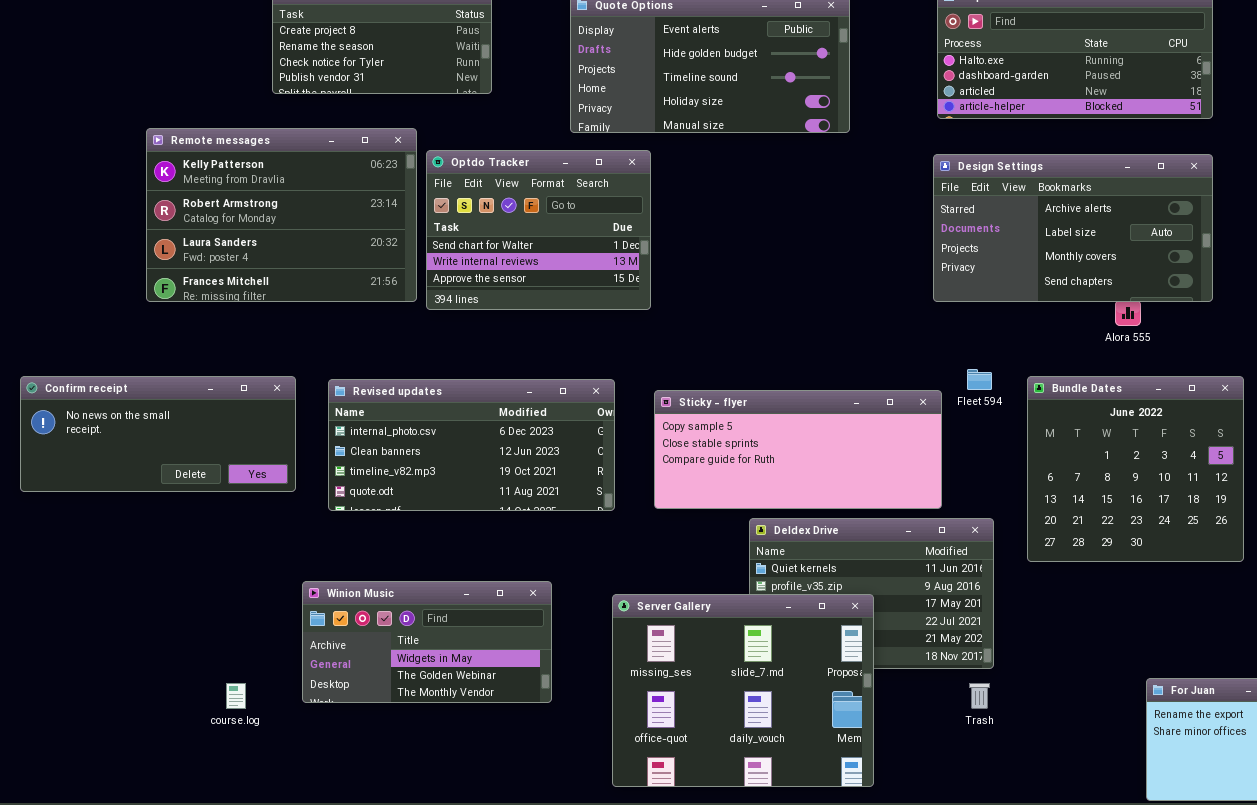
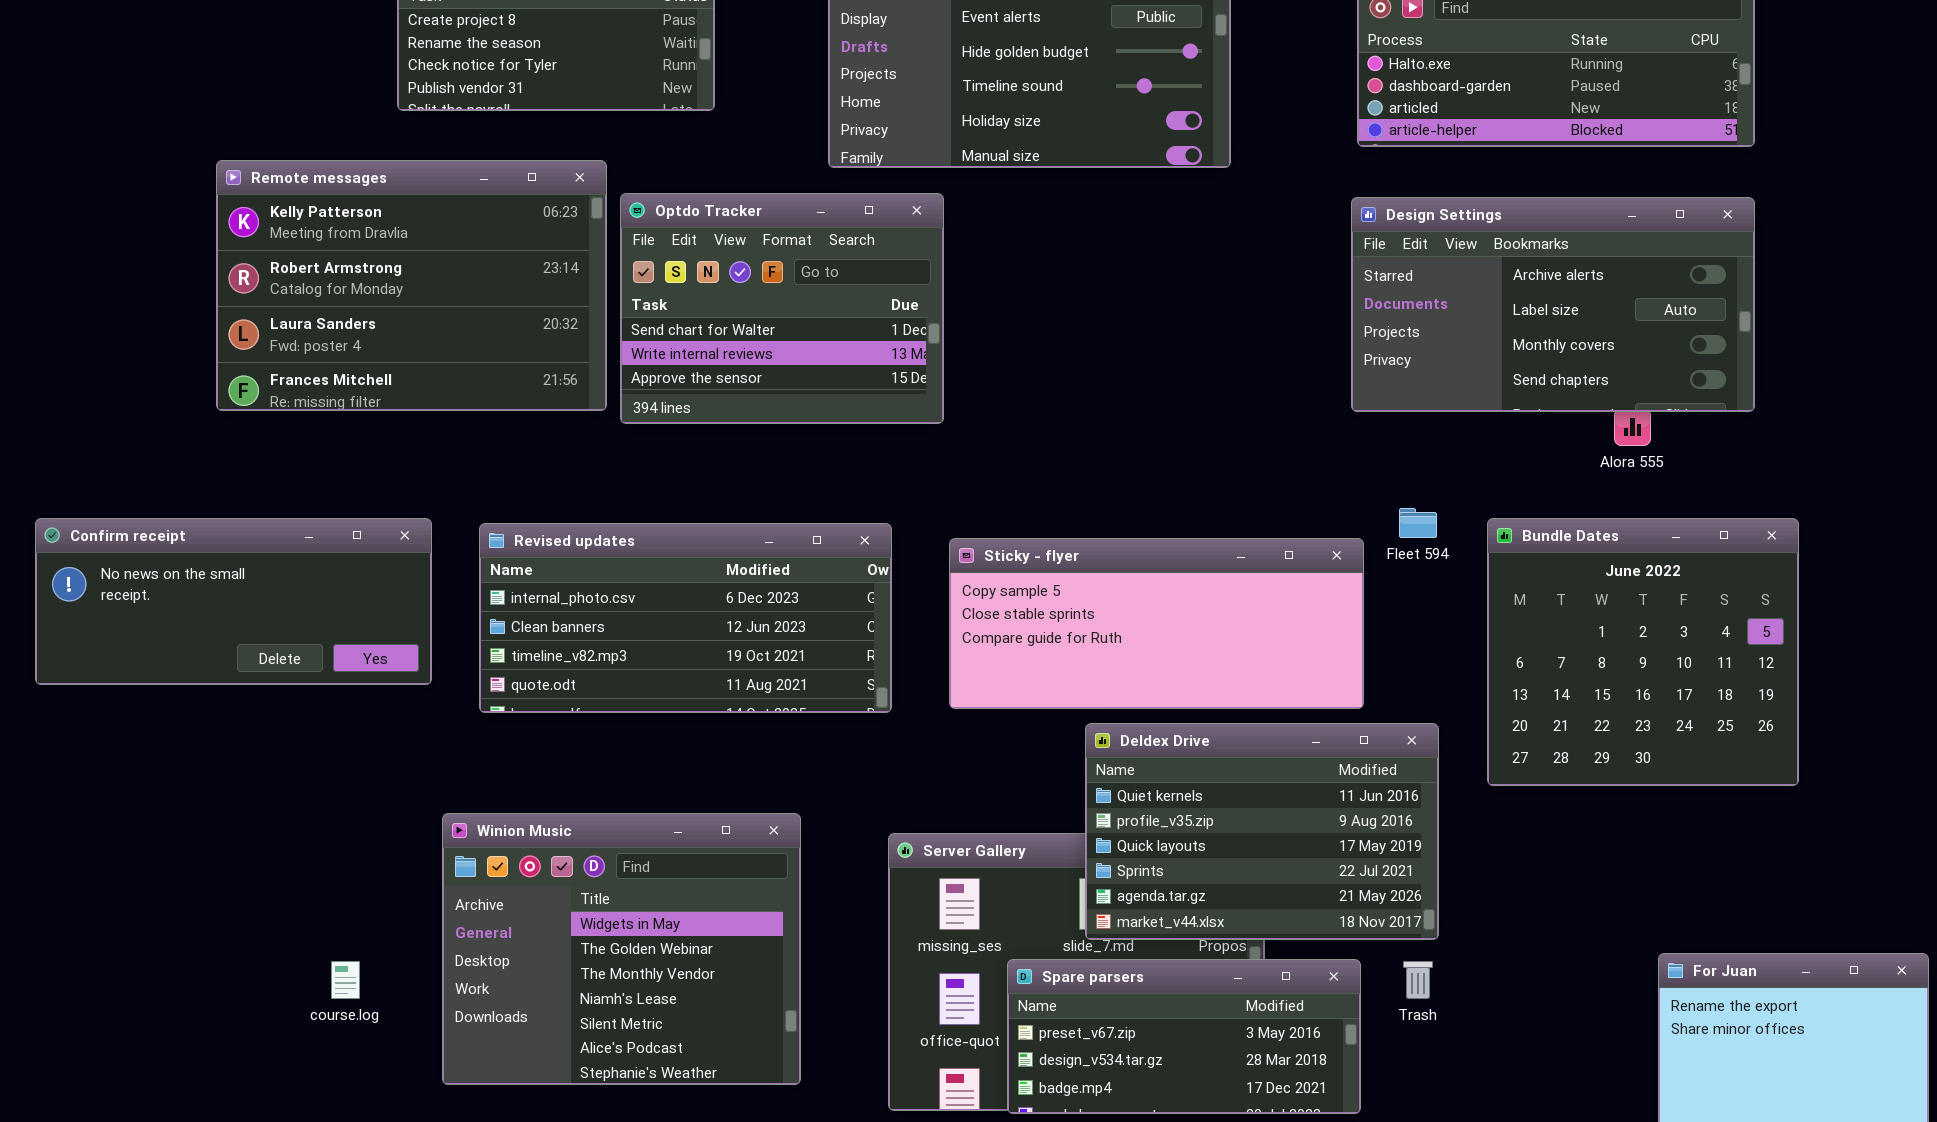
Deldex Drive: [749,518,994,669] -> [1085,723,1439,940], raised
Winion Music: [302,581,552,703] -> [442,813,801,1085], resized
Spare parsers: none -> [1007,959,1361,1114], opened

